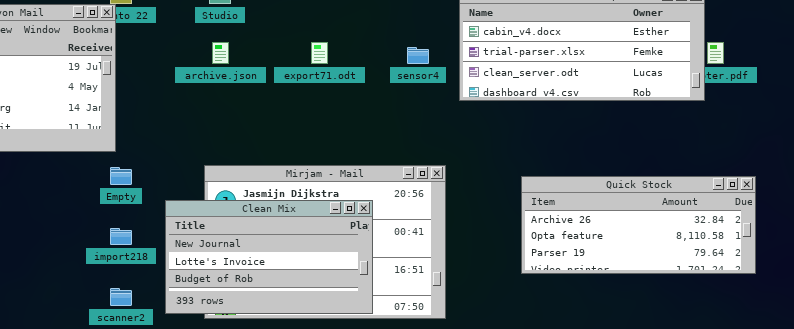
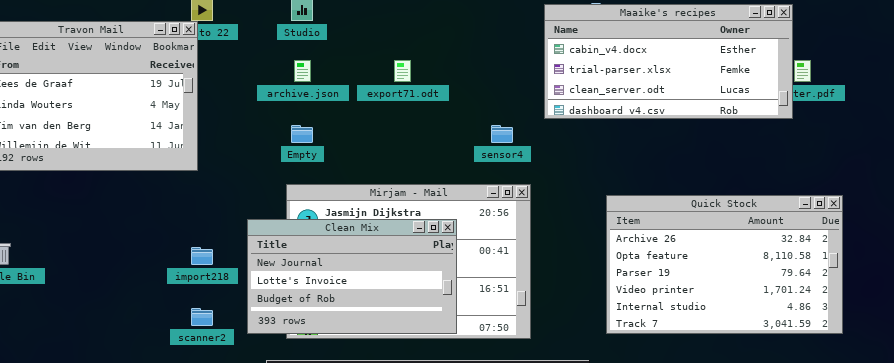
sensor4: [407,47,429,64] -> [491,125,513,143], moved
Empty: [110,167,132,185] -> [291,125,313,143], moved
Quick Stock: [521,176,756,274] -> [606,195,843,334], resized

